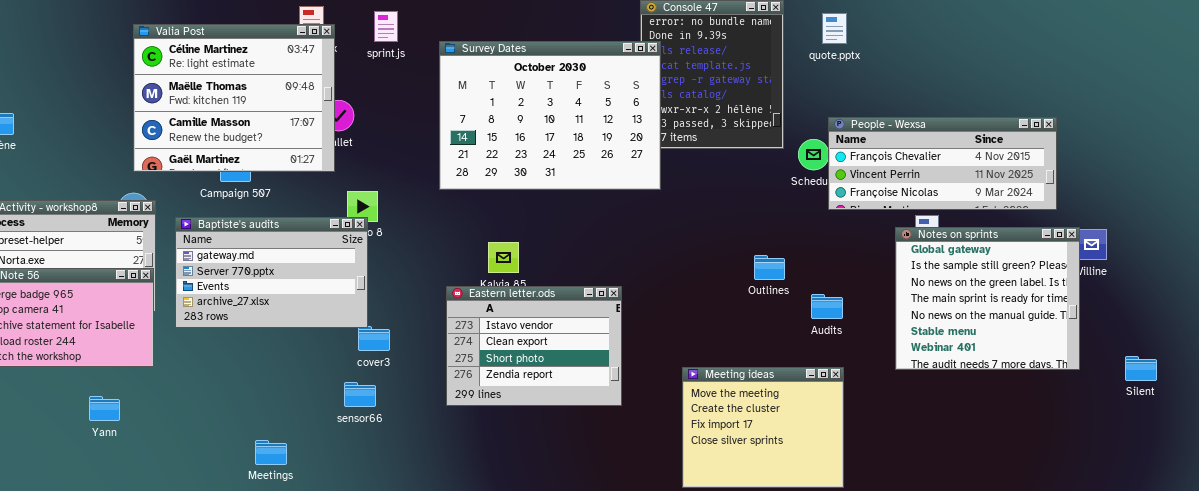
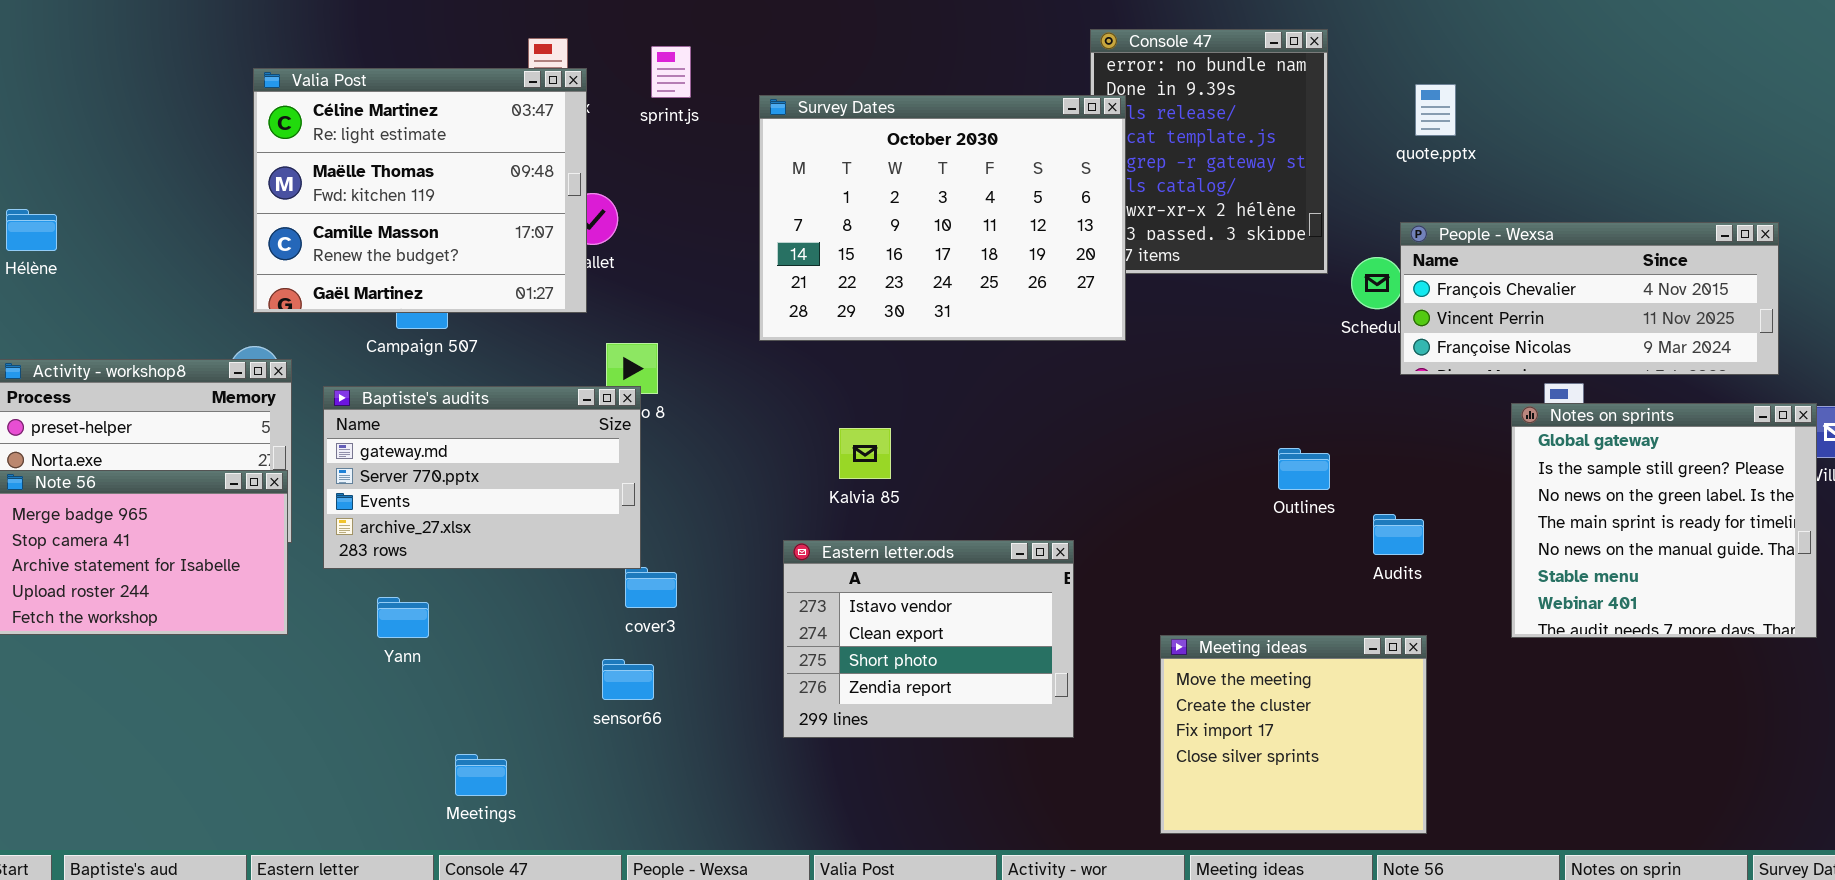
quote.pptx: [822,13,847,44] -> [1415,84,1456,136], moved
Eastern letter.ods: [446,286,622,406] -> [783,540,1074,738], moved
Yann: [89,396,120,421] -> [377,597,429,638], moved

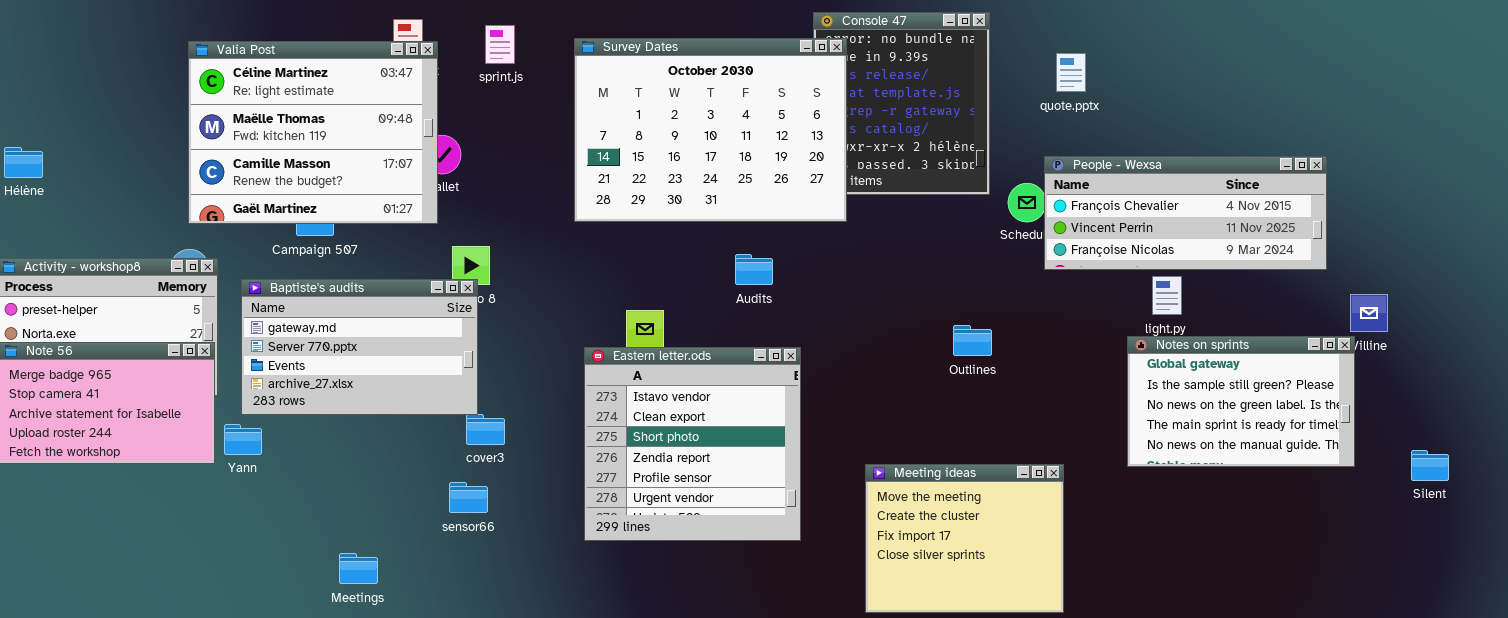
Survey Dates: [759,95,1126,341] -> [574,38,847,222], moved
Notes on sprints: [1511,403,1817,638] -> [1127,336,1355,467], resized
Audits: [1373,514,1424,555] -> [735,254,773,285], moved
Eastern letter.ods: [783,540,1074,738] -> [584,347,801,541], resized
Yann: [377,597,429,638] -> [224,424,262,455], moved

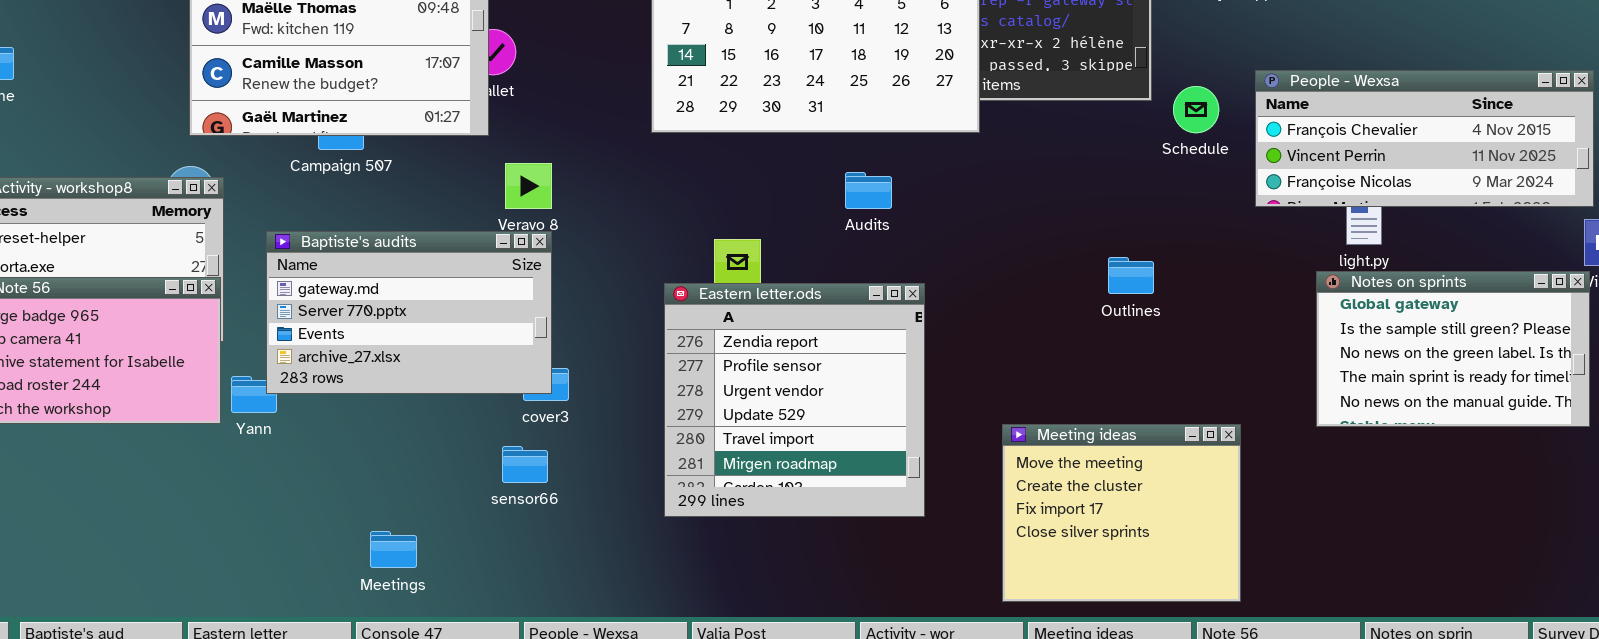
People - Wexsa: [1044,156,1327,270] -> [1255,70,1594,207], moved
Baptiste's audits: [241,279,478,415] -> [266,231,552,394], moved
Eastern letter.ods: [584,347,801,541] -> [664,283,925,517], scrolled down 3 rows

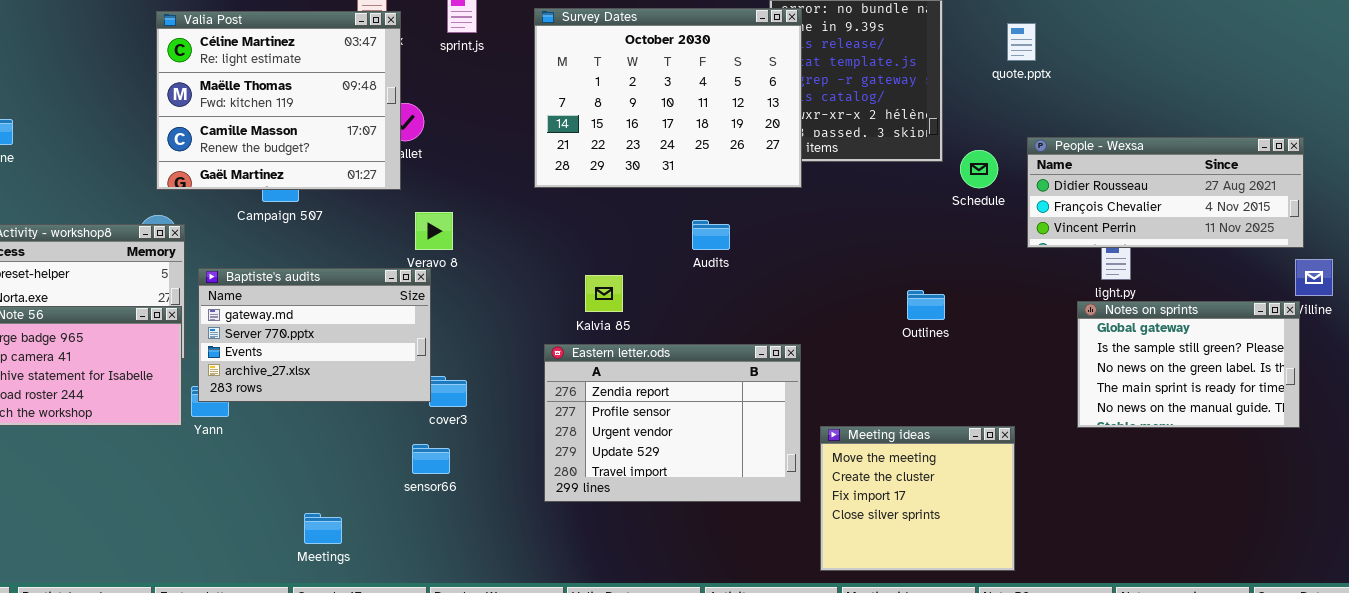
People - Wexsa: [1255,70,1594,207] -> [1027,137,1304,248], scrolled up 1 row
Baptiste's audits: [266,231,552,394] -> [198,268,431,402], moved
Eastern letter.ods: [664,283,925,517] -> [544,344,801,502], resized

